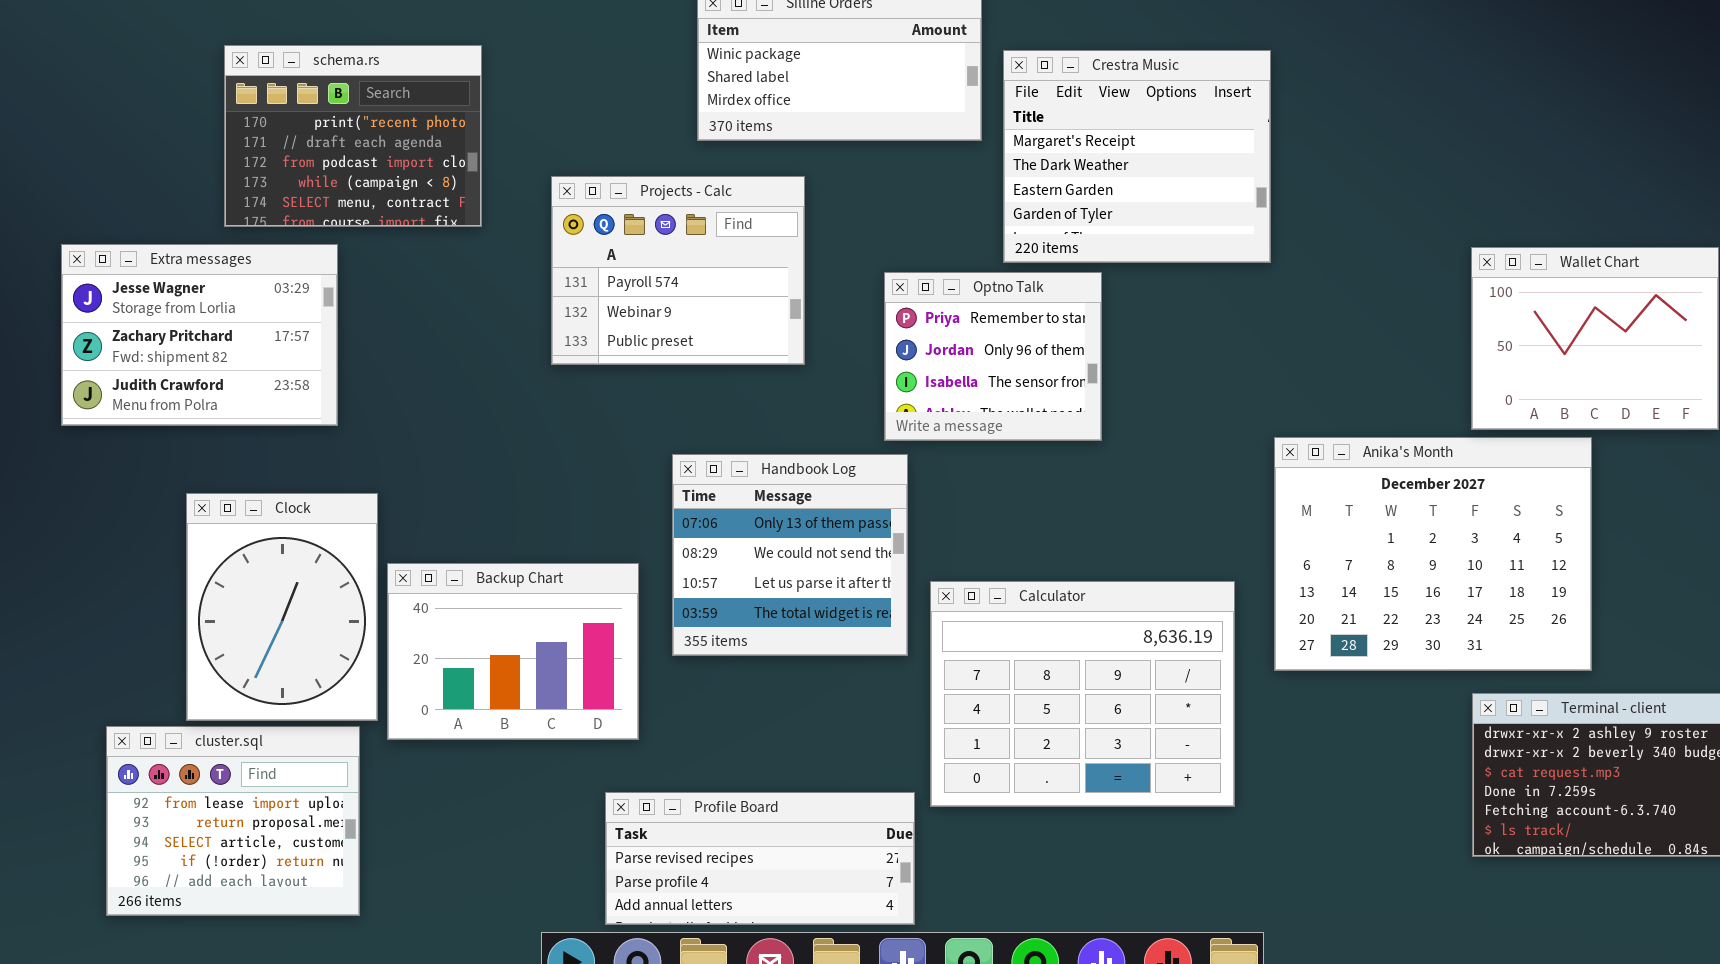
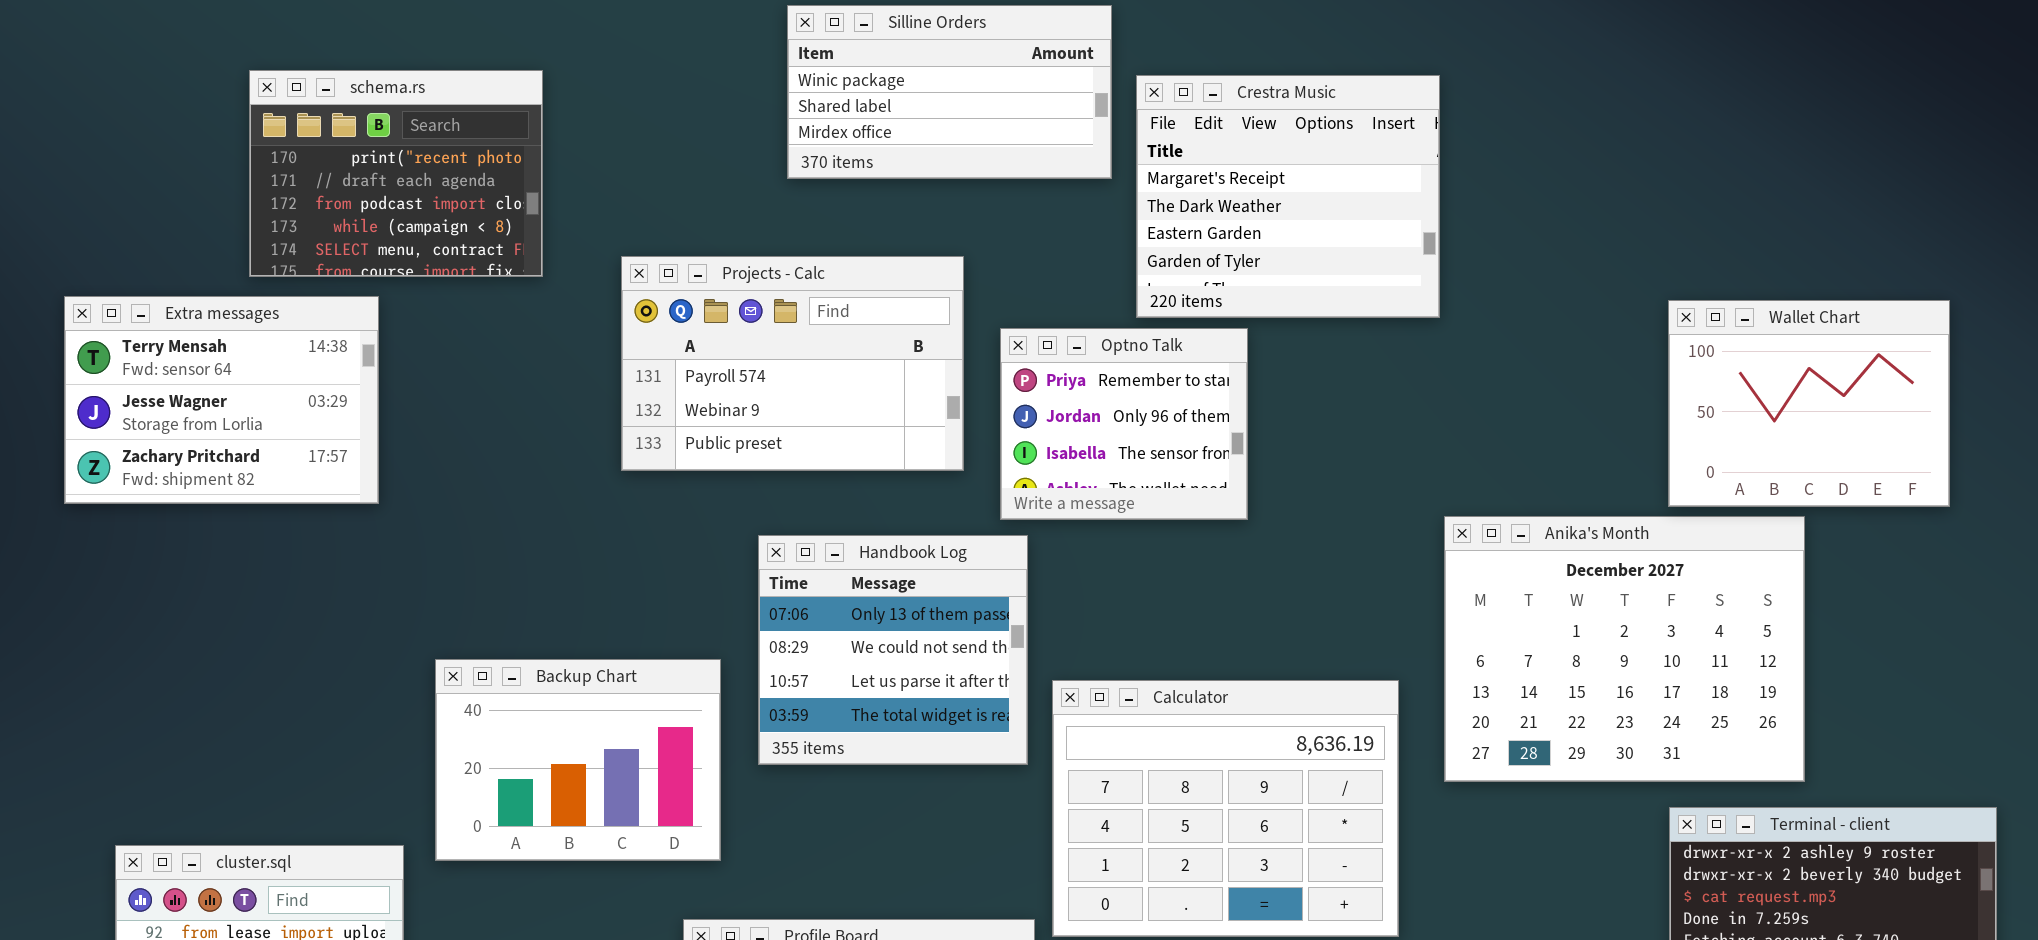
Projects - Calc: [551,176,805,365] -> [621,256,964,471], moved, resized
Extra messages: [61,244,338,426] -> [64,296,379,504], scrolled up 1 row
Clock: [186,493,378,721] -> none, closed

